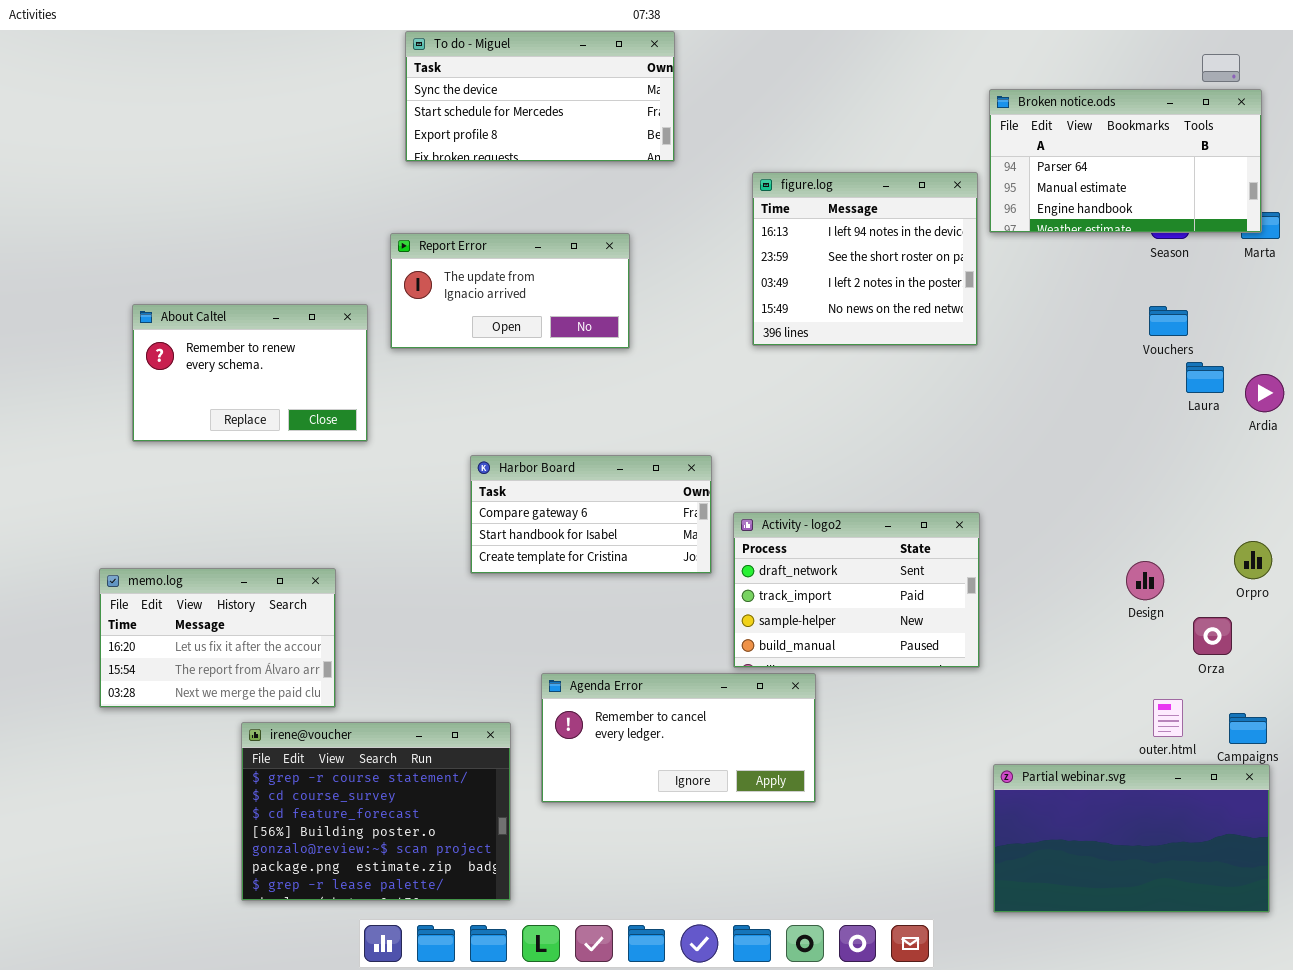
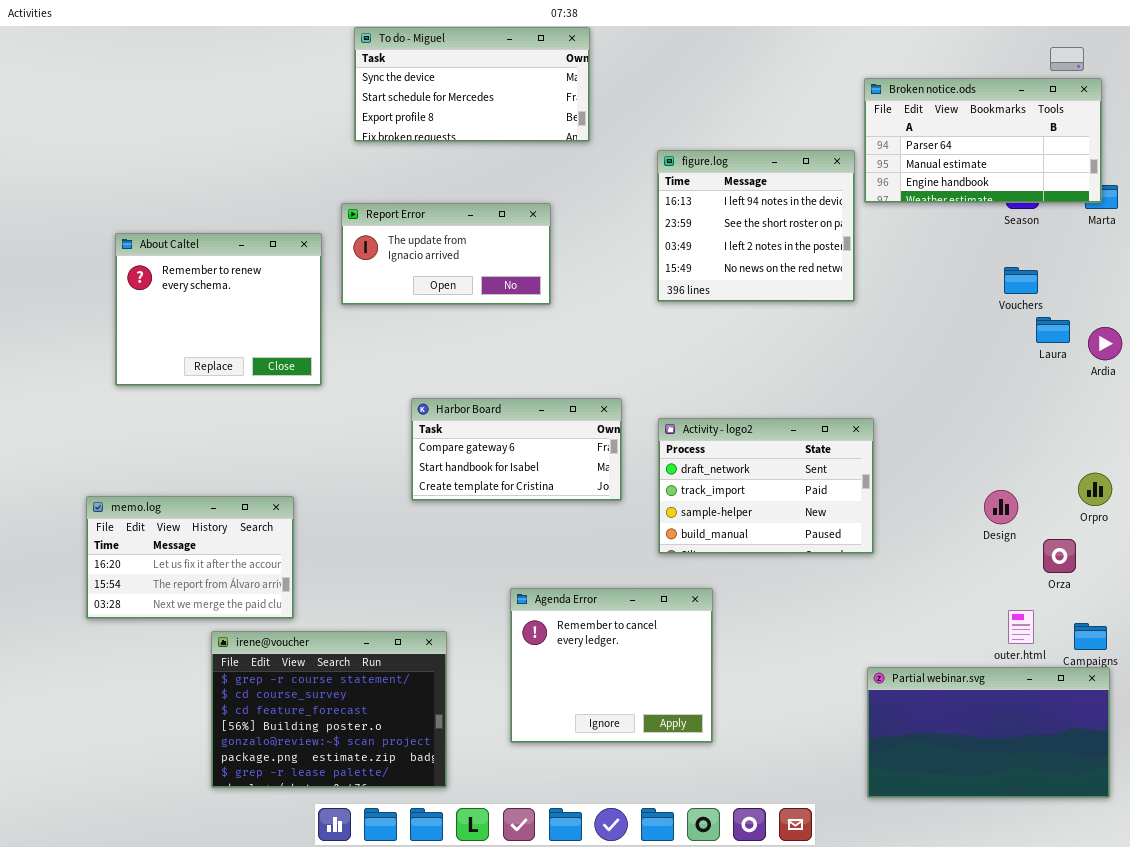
About Caltel: [132,304,368,442] -> [115,233,322,386], resized
Activity - logo2: [733,512,980,668] -> [658,418,874,554], moved
Agenda Error: [541,673,816,803] -> [510,588,713,743], resized

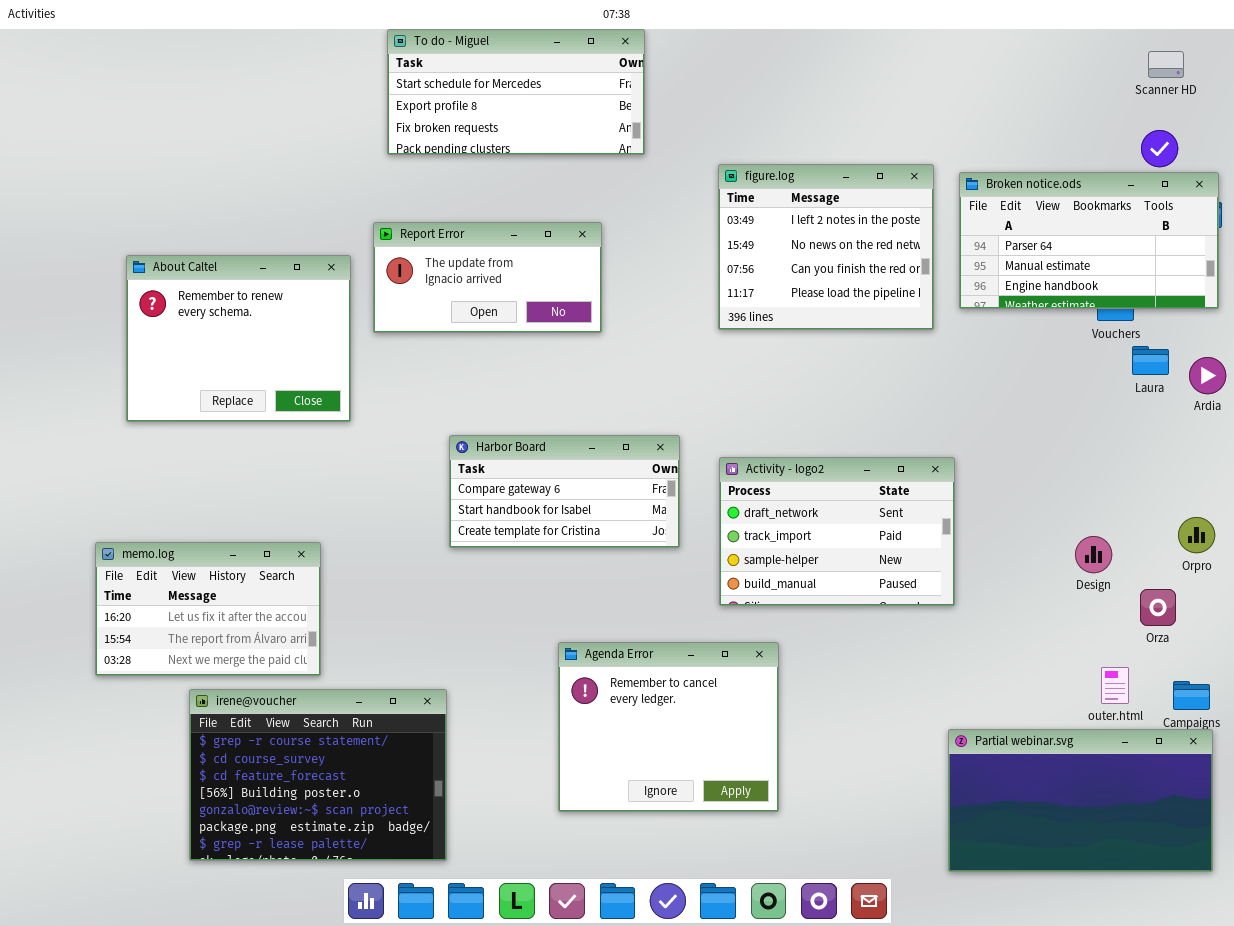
To do - Miguel: [354,27,590,142] -> [387,29,645,155], scrolled down 1 row
Broken notice.ods: [864,78,1102,203] -> [959,172,1219,309], moved
figure.log: [657,150,855,302] -> [718,164,934,330], scrolled down 2 rows
irene@voucher: [211,631,447,788] -> [189,689,447,861], moved

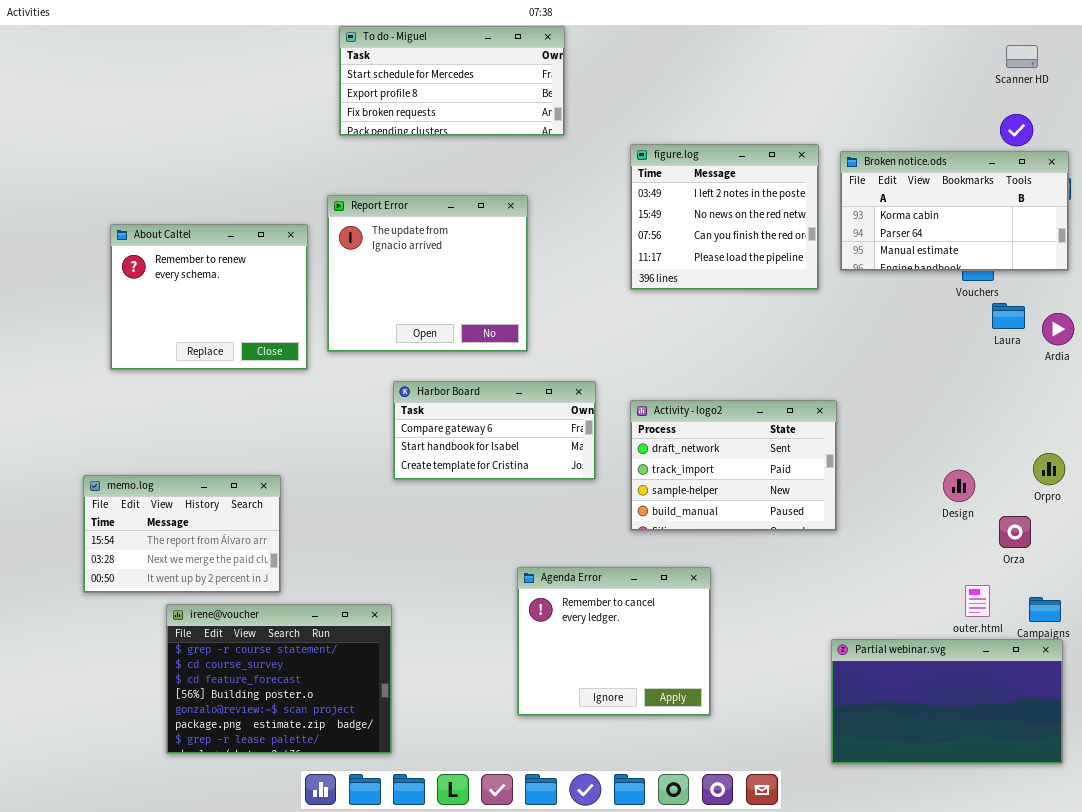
Broken notice.ods: [959,172,1219,309] -> [840,151,1069,271], scrolled up 1 row
Report Error: [373,222,602,333] -> [327,195,528,352], resized
memo.log: [95,542,321,676] -> [83,475,281,593], scrolled down 1 row
Agenda Error: [558,642,779,812] -> [517,567,711,716], moved

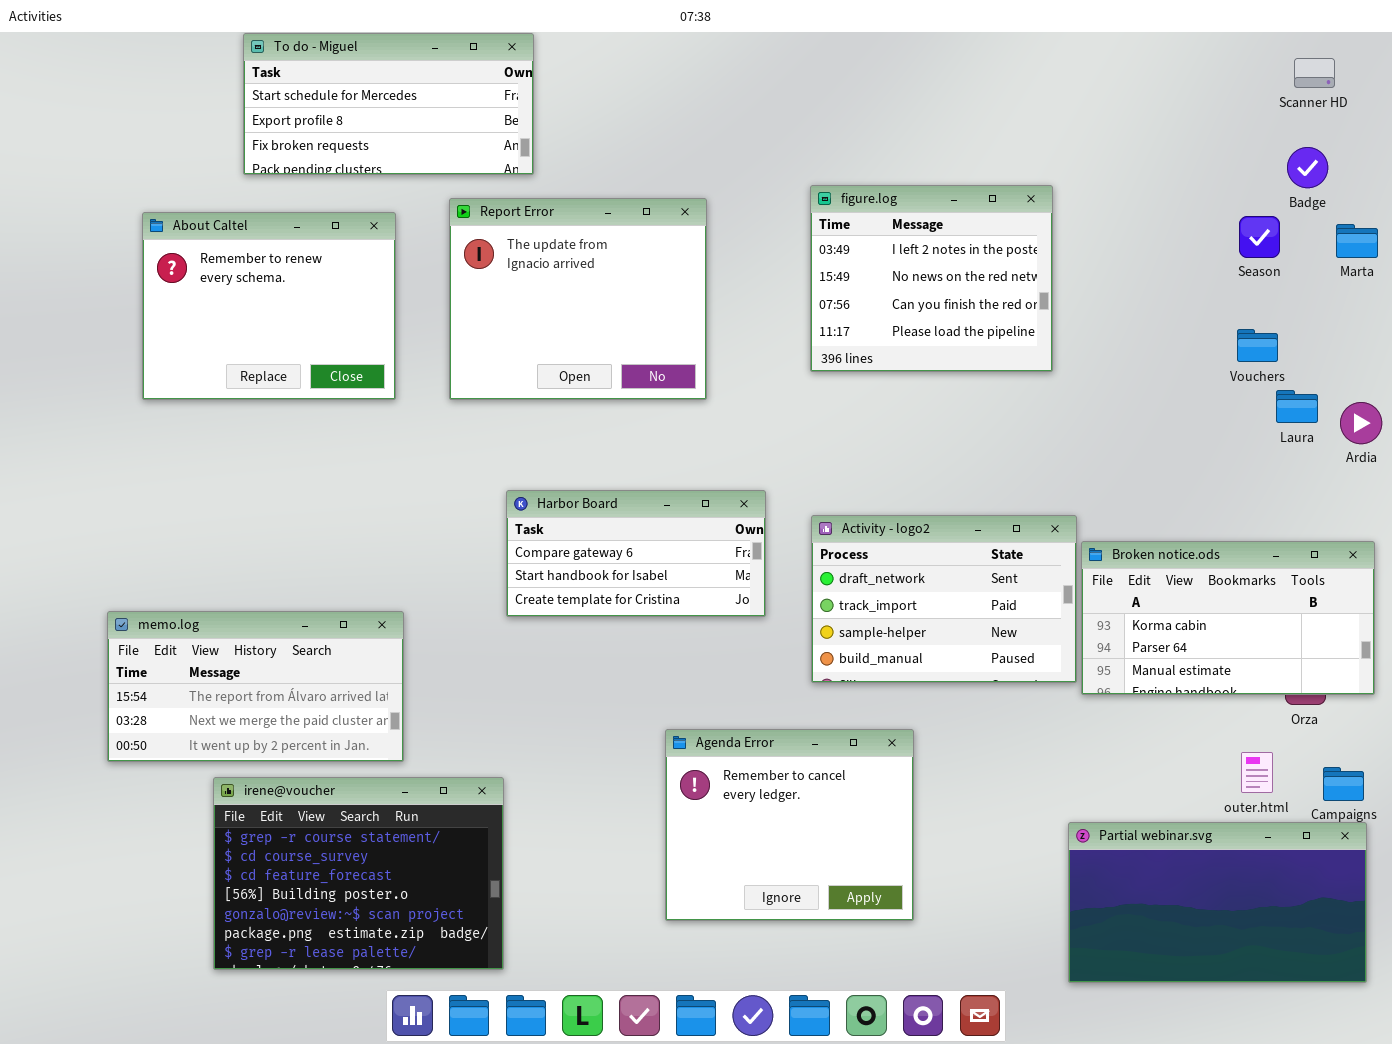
To do - Miguel: [339,26,565,136] -> [243,33,534,175], moved
Broken notice.ods: [840,151,1069,271] -> [1081,541,1375,695], moved
Report Error: [327,195,528,352] -> [449,198,707,400], moved
About Caltel: [110,224,308,370] -> [142,212,396,400], moved
memo.log: [83,475,281,593] -> [107,611,404,762], resized

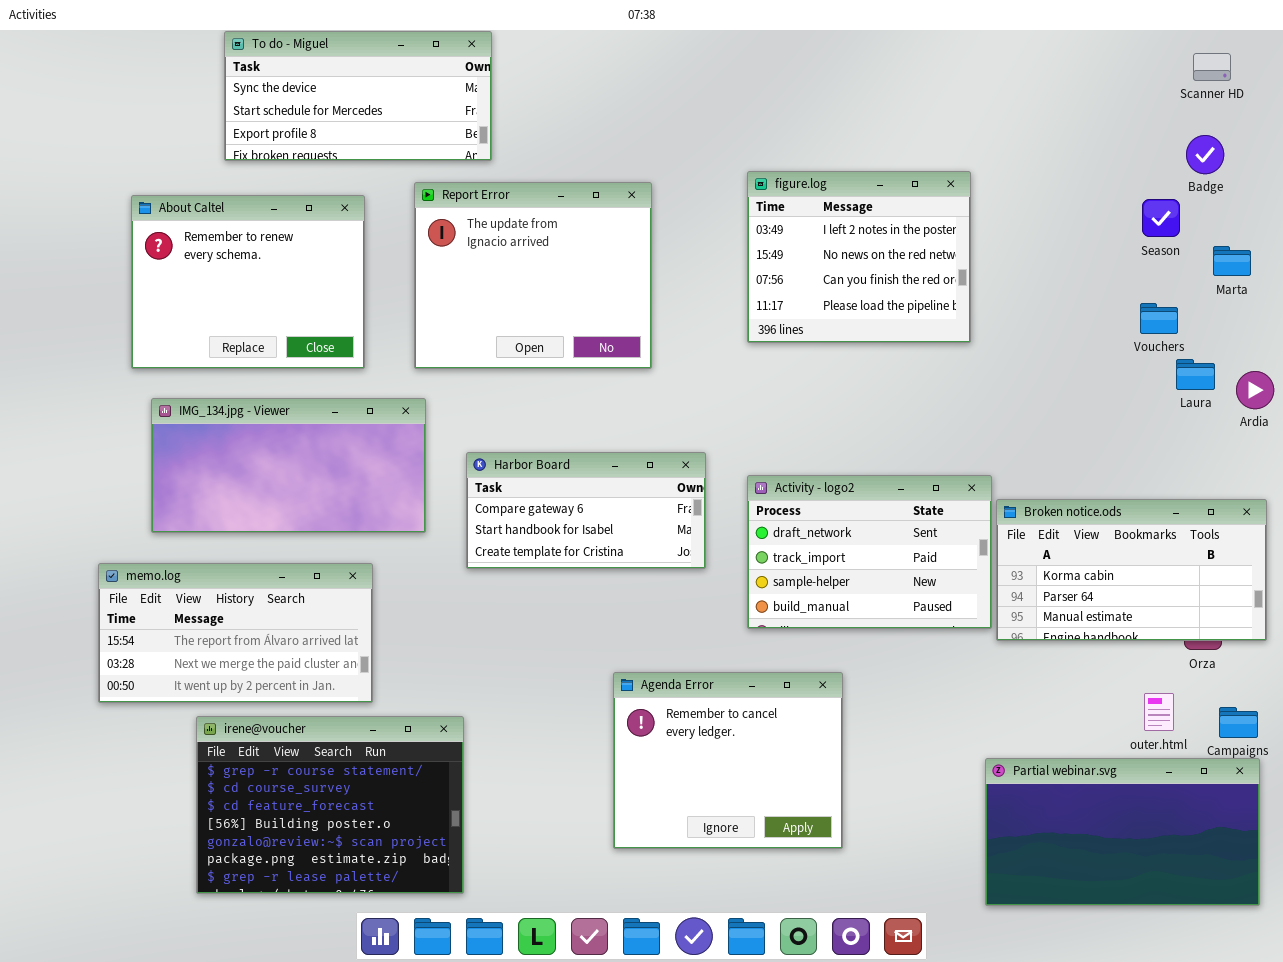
To do - Miguel: [243,33,534,175] -> [224,31,492,161], scrolled up 1 row
Marta: [1336,224,1378,258] -> [1213,246,1251,276], moved
IMG_134.jpg - Viewer: none -> [151,398,426,533], opened

